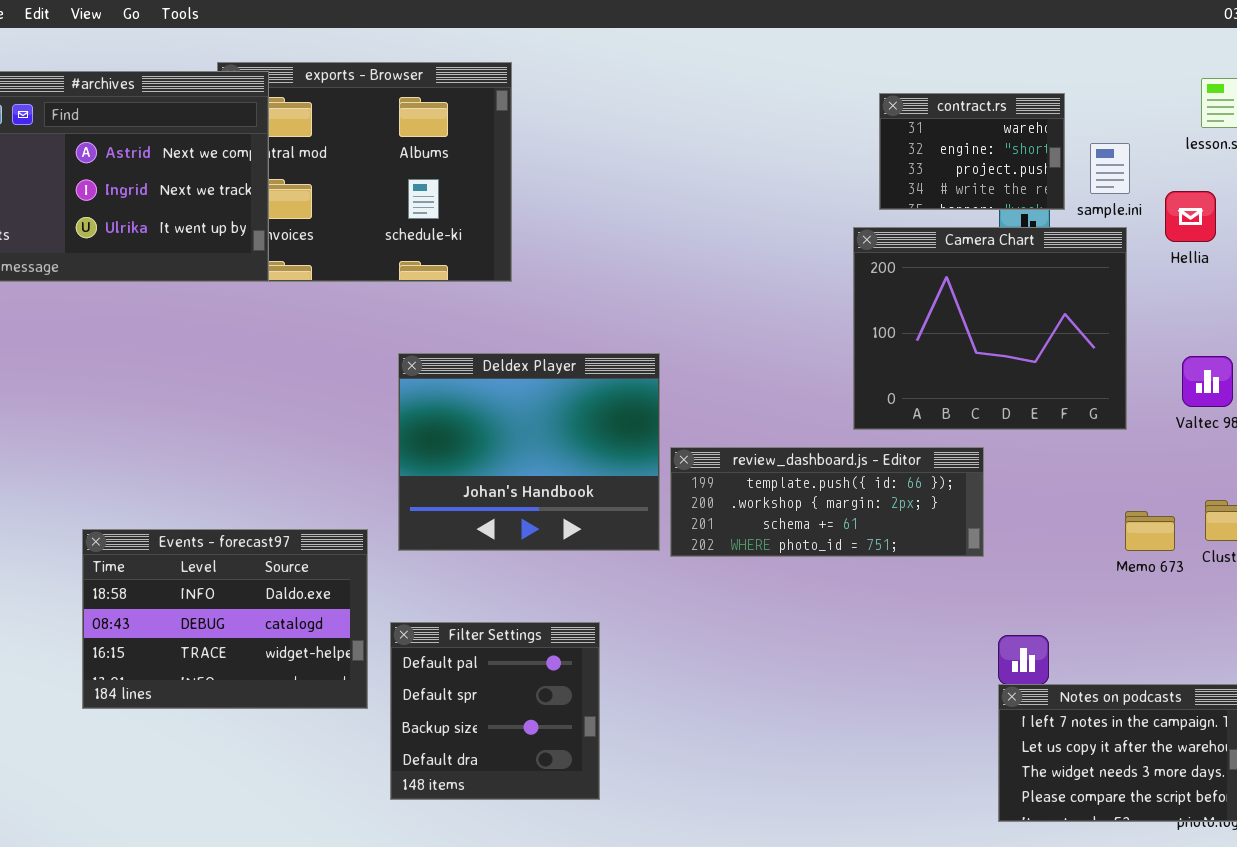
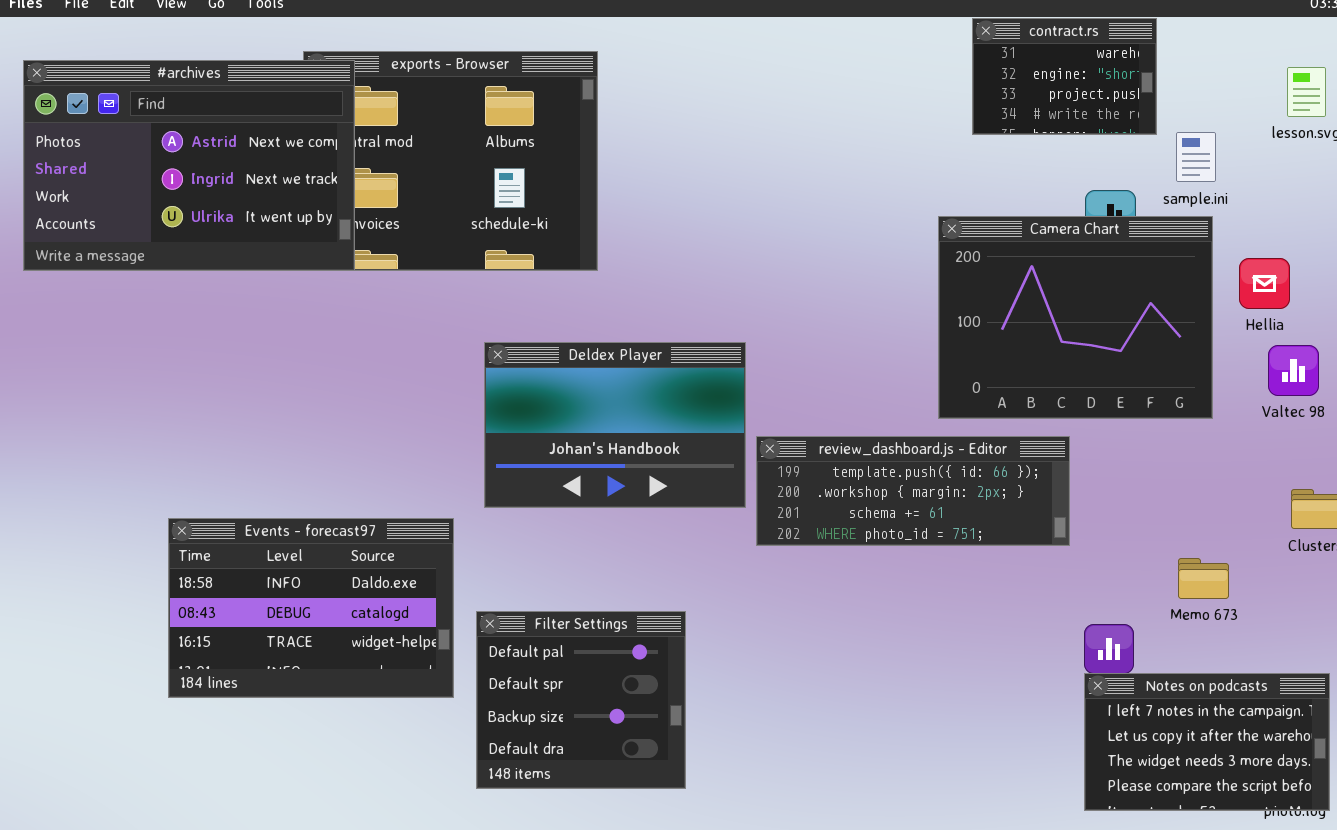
contract.rs: [879,93,1065,210] -> [972,18,1157,135], moved
Hellia: [1165,191,1216,242] -> [1239,258,1290,309], moved
Deldex Player: [398,353,660,551] -> [484,342,746,508], resized
Memo 673: [1125,511,1175,551] -> [1178,558,1229,599], moved

